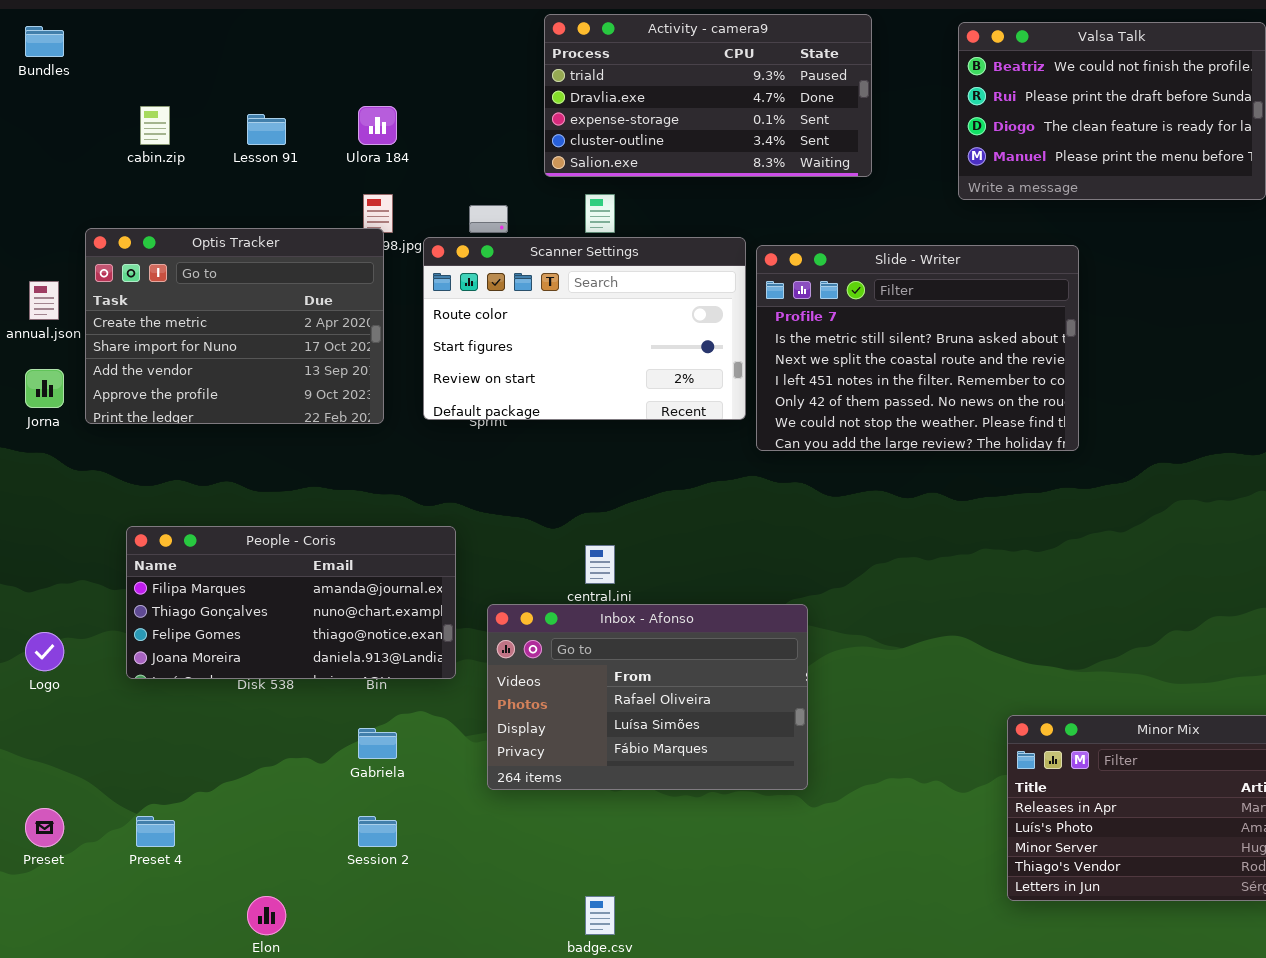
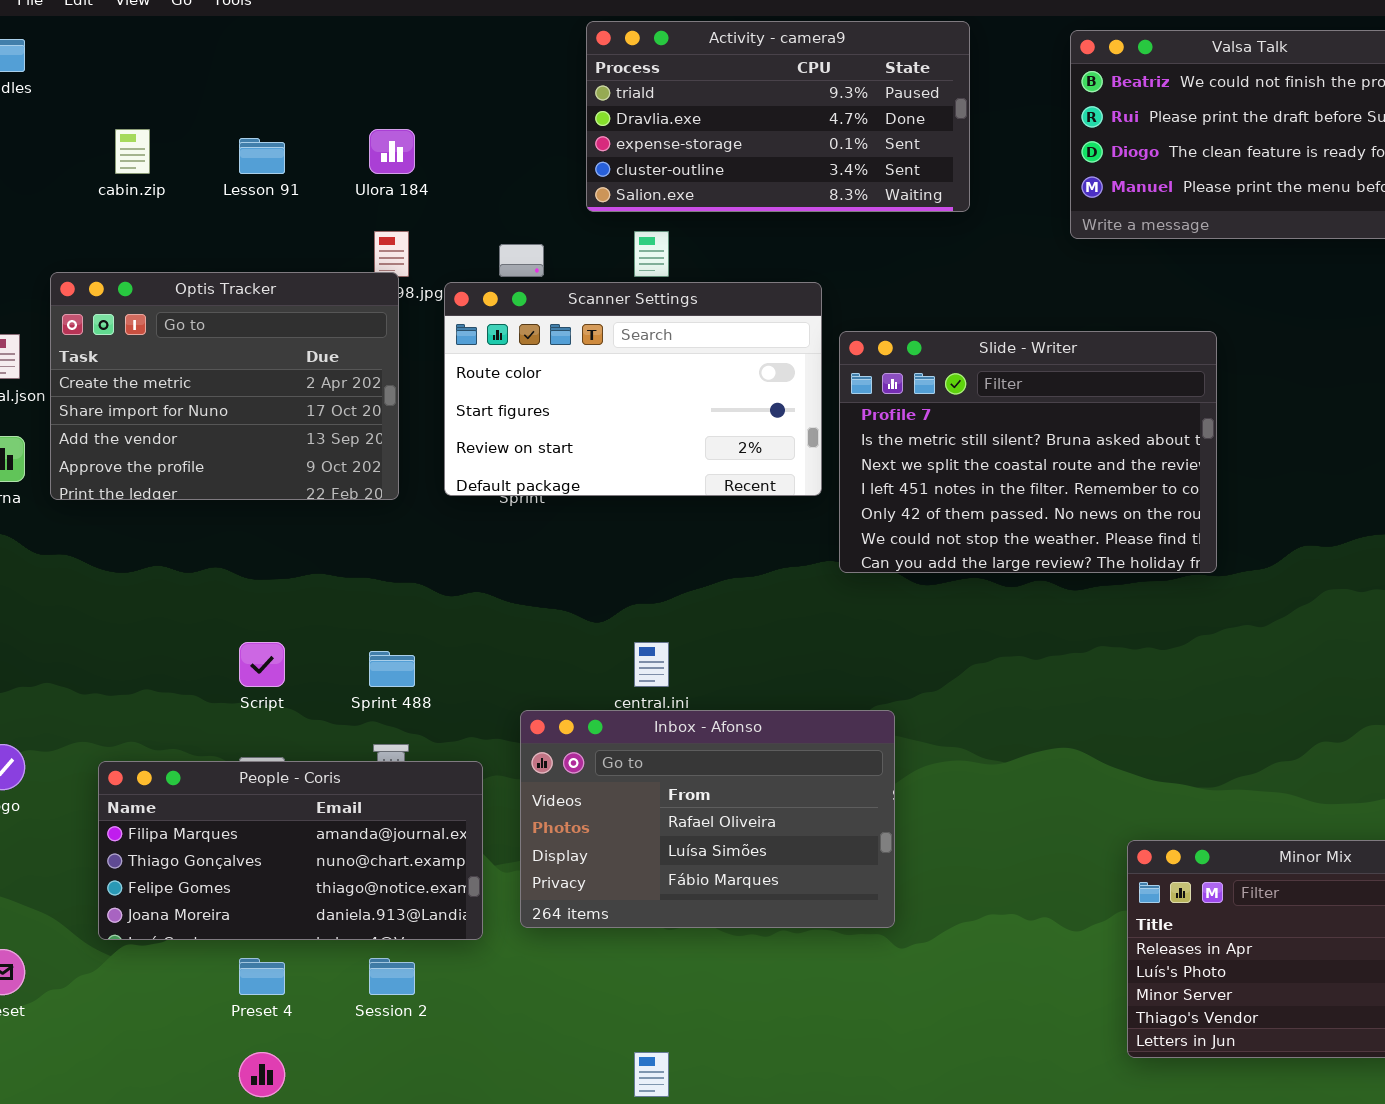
Slide - Writer: [756,245,1079,451] -> [839,331,1217,573], moved
People - Coris: [126,526,456,679] -> [98,761,483,940], moved
Preset 4: [136,816,175,847] -> [239,958,285,995], moved

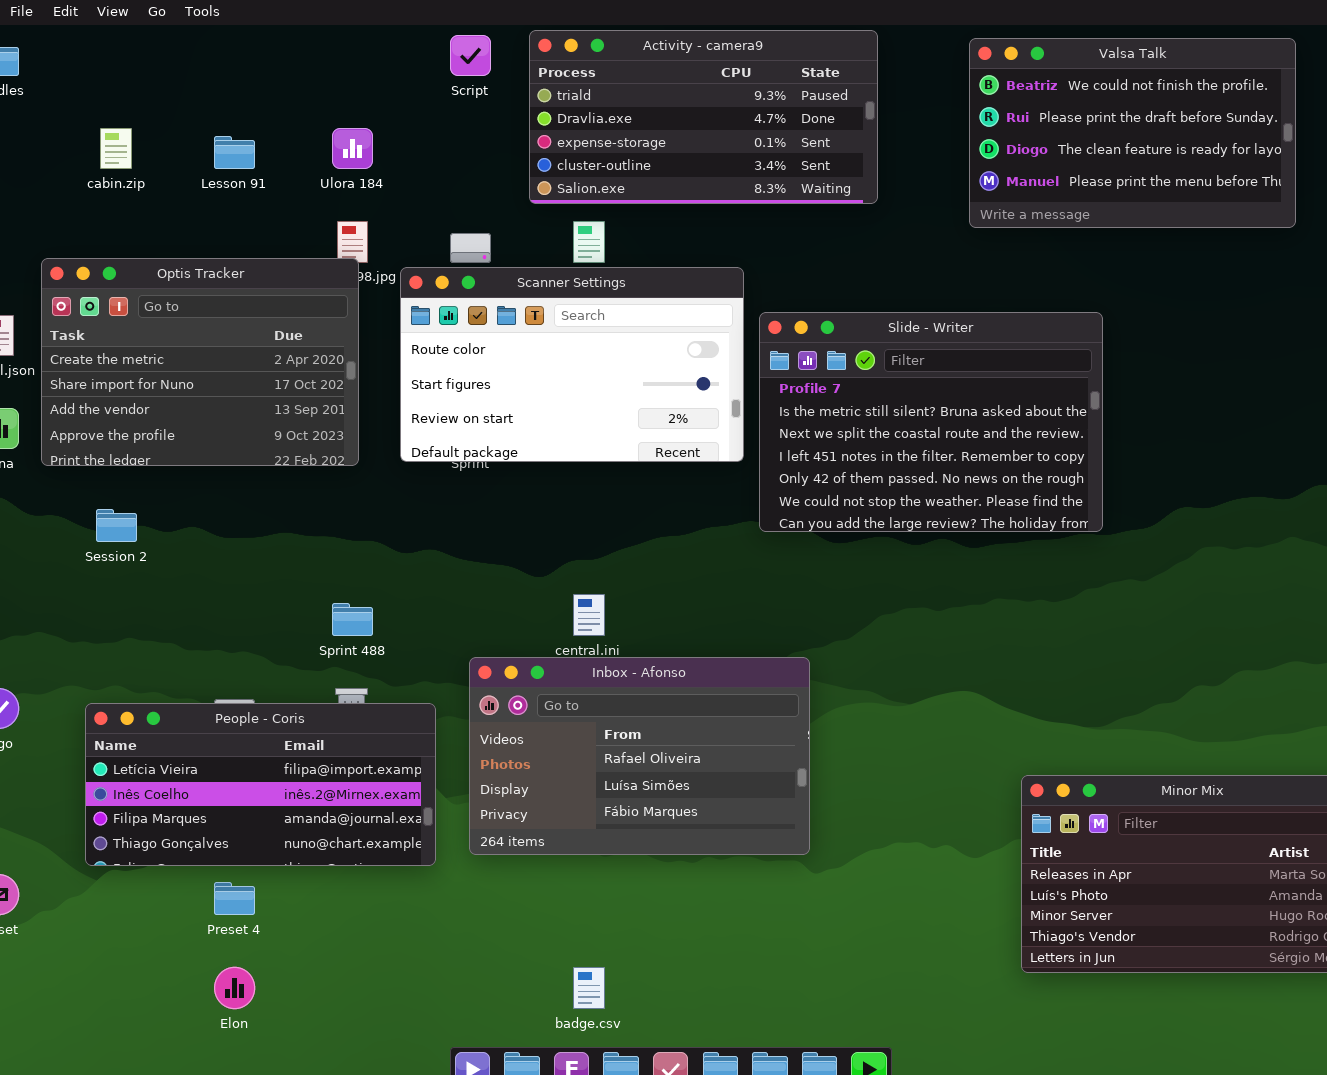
Script: [239,642,285,687] -> [450,35,491,76], moved
People - Coris: [98,761,483,940] -> [85,703,436,866], scrolled up 2 rows
Session 2: [369,958,415,995] -> [96,509,137,542], moved

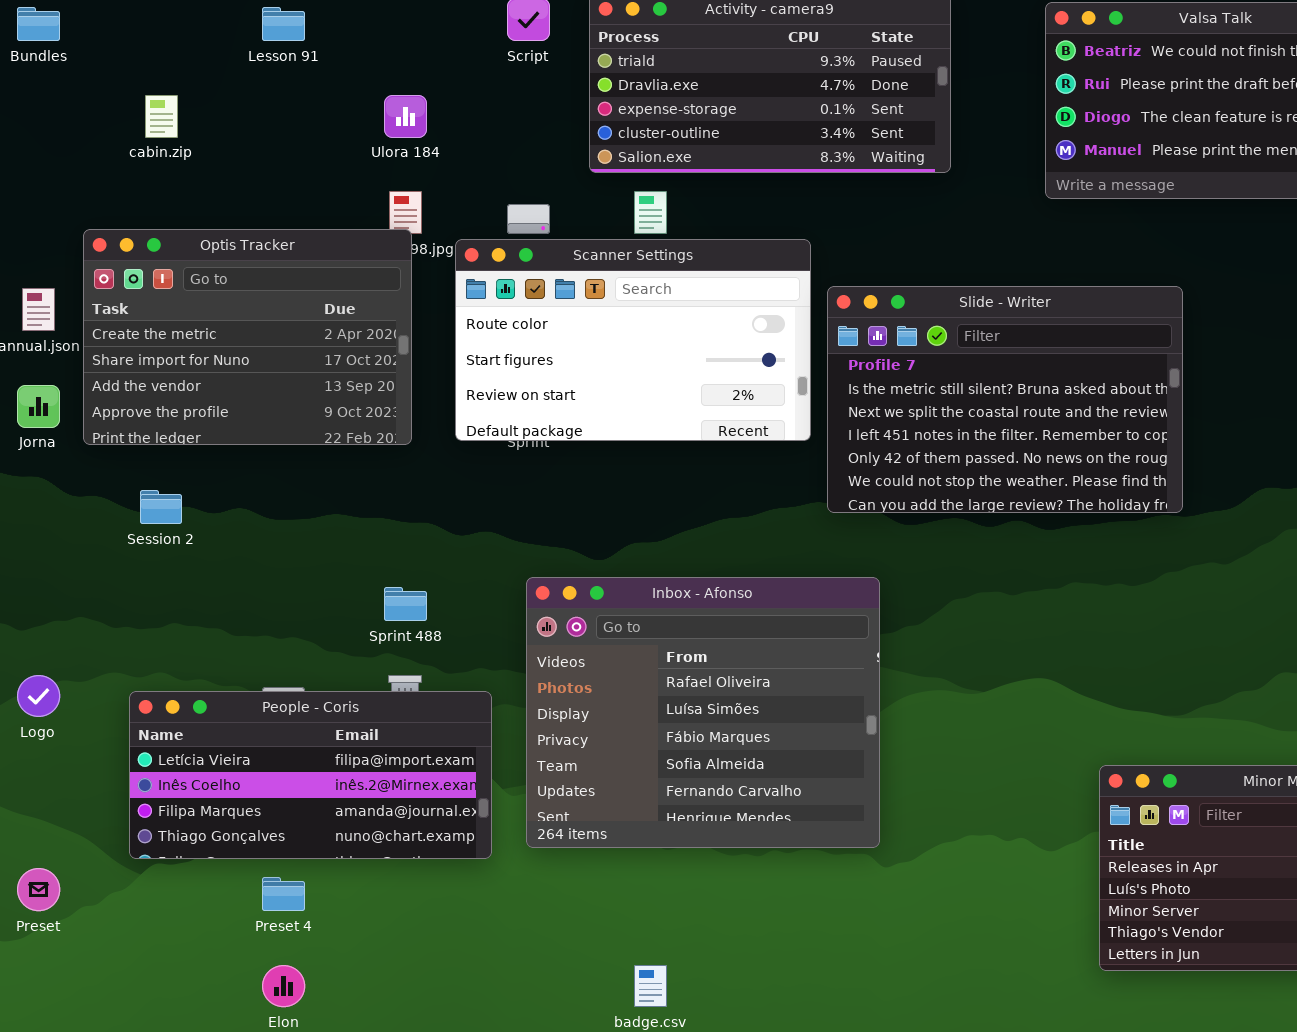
Lesson 91: [214,136,255,169] -> [262,7,305,41], moved
Inbox - Afonso: [469,657,810,855] -> [526,577,880,848], resized

